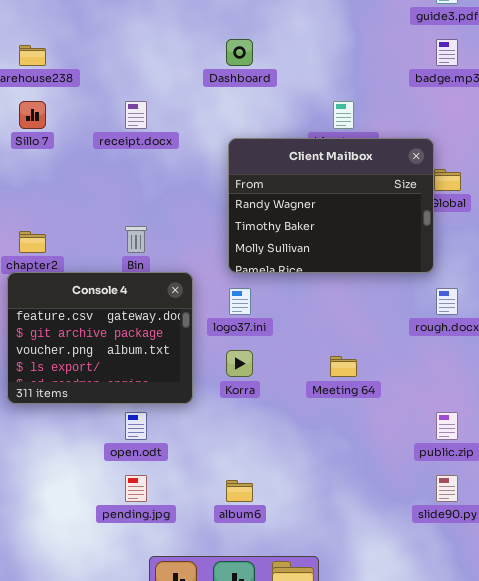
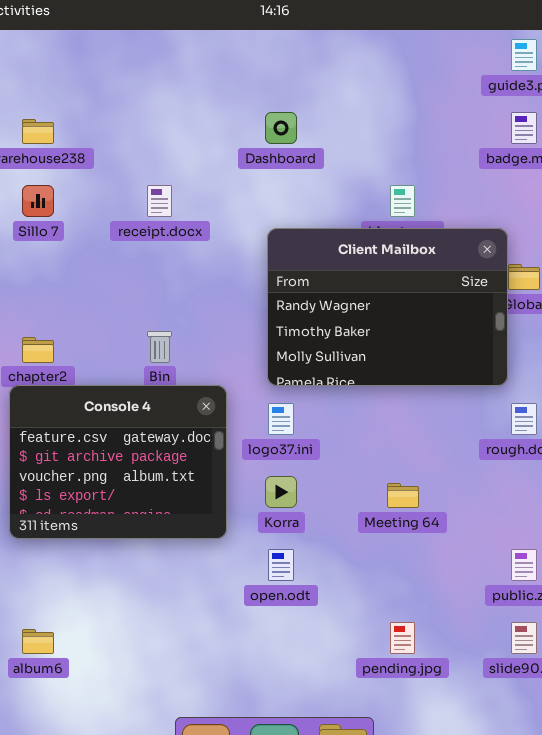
open.odt: [125,412,147,440] -> [268,549,294,581], moved
pending.jpg: [125,475,147,502] -> [390,622,415,654], moved
album6: [226,480,253,502] -> [22,629,54,654], moved

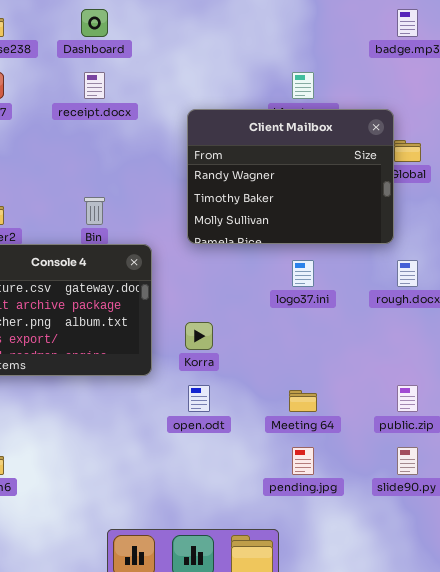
Dashboard: [265,112,297,144] -> [81,9,108,37], moved
logo37.ini: [268,403,294,435] -> [292,260,314,287], moved
Meeting 64: [387,483,419,508] -> [289,390,317,412], moved

